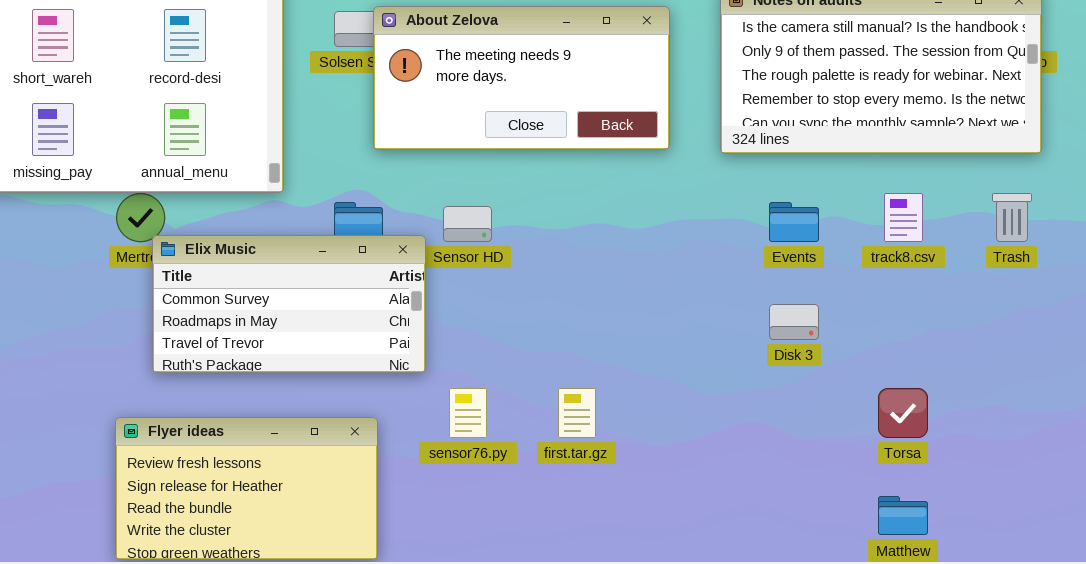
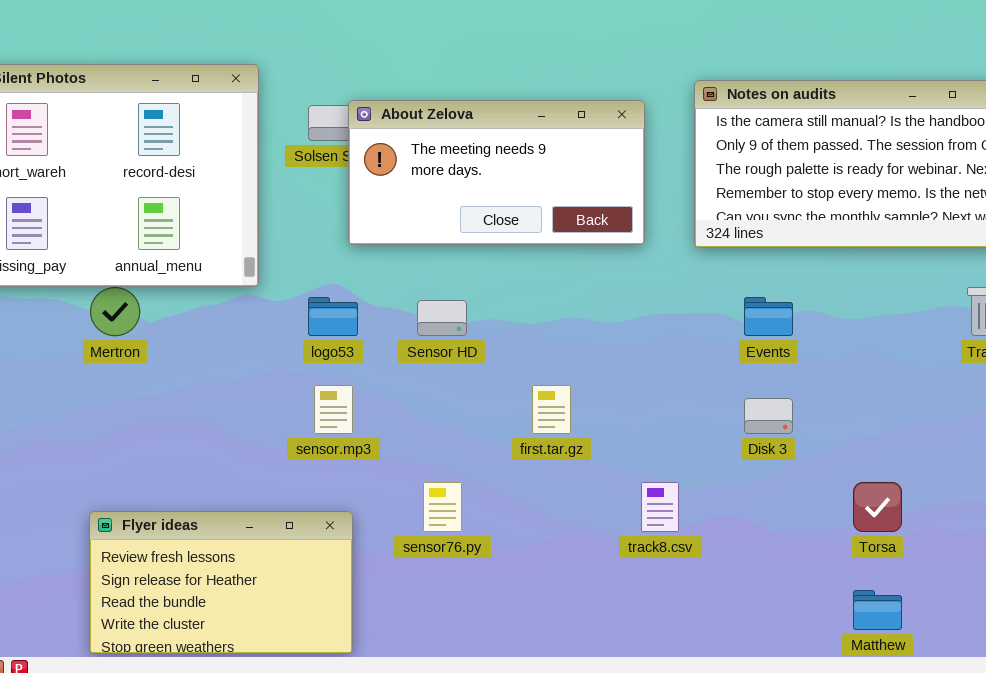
track8.csv: [884,193,923,242] -> [641,482,679,532], moved
Elix Music: [152,235,426,373] -> none, closed
first.tar.gz: [558,388,596,438] -> [532,385,571,434], moved

